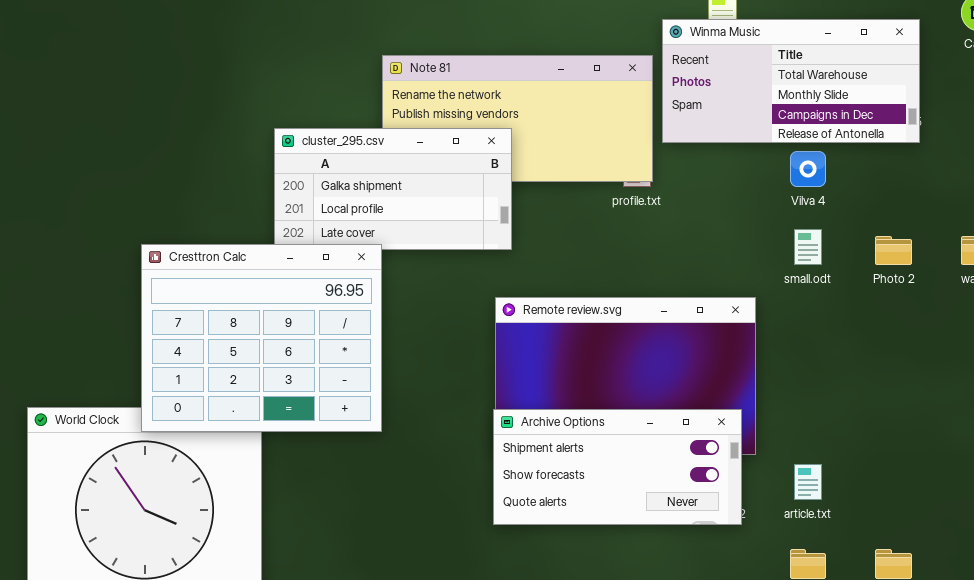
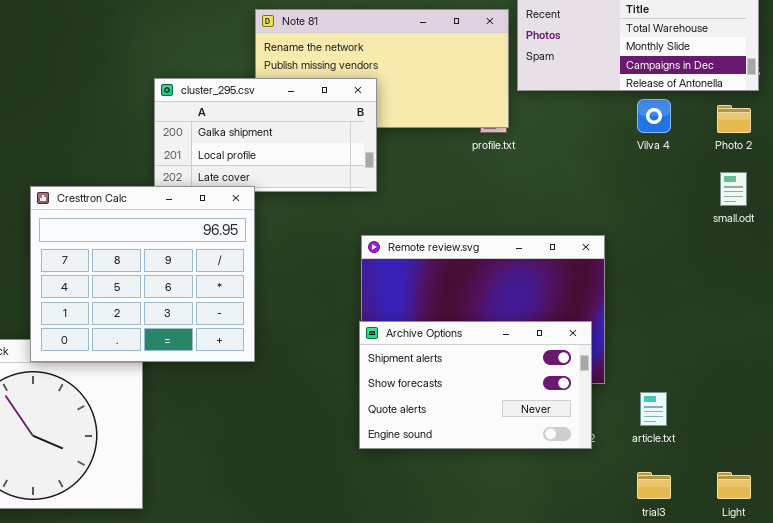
small.odt: [794,229,822,265] -> [720,172,747,206], moved
Photo 2: [875,236,912,265] -> [717,105,751,133], moved
Archive Options: [493,409,742,525] -> [359,321,592,449], resized

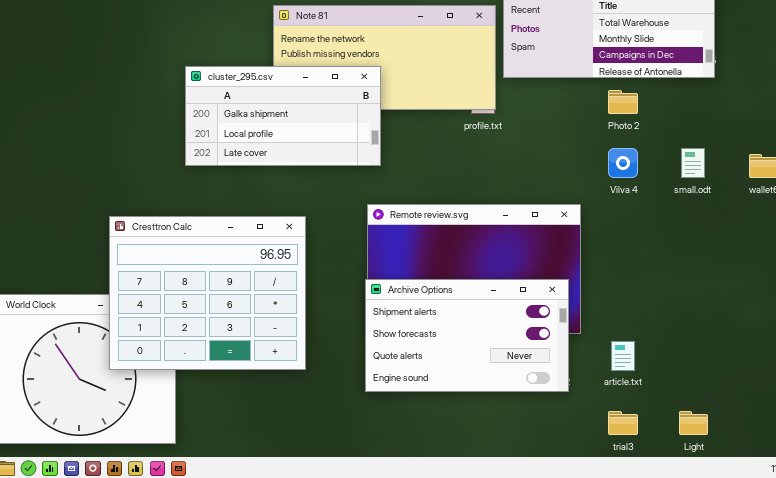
Vilva 4: [637,99,671,133] -> [608,148,638,178], moved
Photo 2: [717,105,751,133] -> [608,90,638,114], moved
Cresttron Calc: [30,186,255,362] -> [109,216,306,370], moved

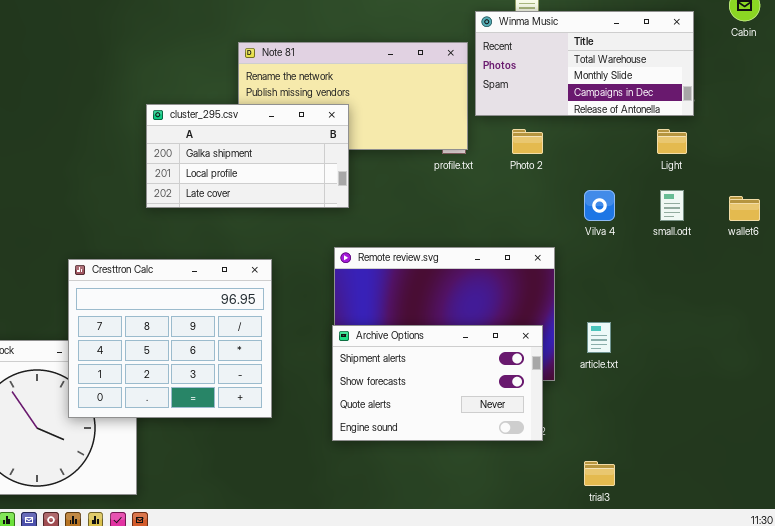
Photo 2: [608,90,638,114] -> [512,129,543,154], moved
article.txt: [611,341,635,371] -> [587,322,611,353], moved
Light: [679,411,708,435] -> [657,129,687,154], moved

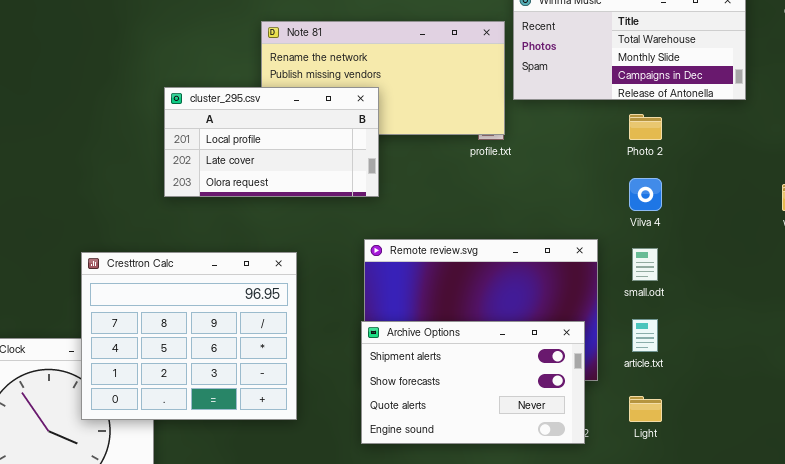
cluster_295.csv: [146,104,349,208] -> [164,87,379,197], scrolled down 1 row
Photo 2: [512,129,543,154] -> [629,114,662,140], moved
Light: [657,129,687,154] -> [629,396,662,422], moved
small.odt: [660,190,684,221] -> [632,248,658,281], moved

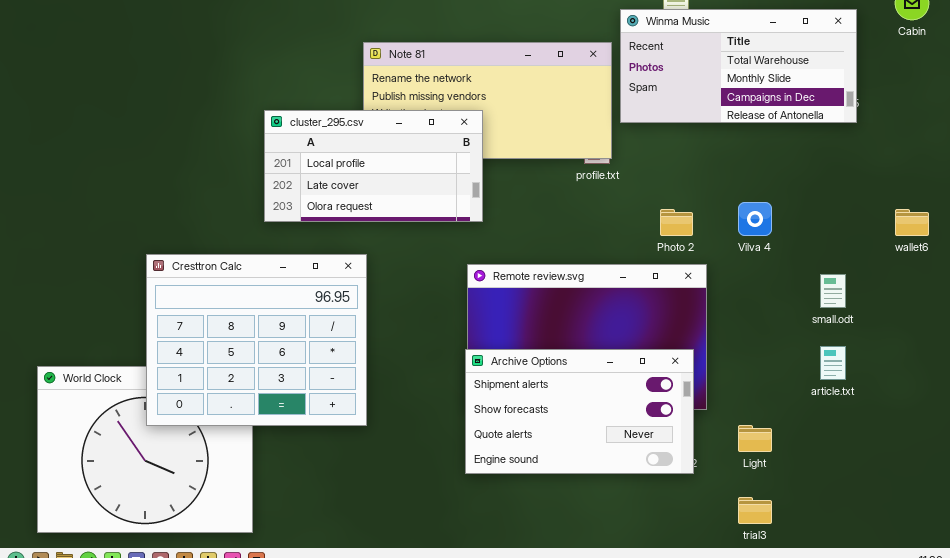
Photo 2: [629,114,662,140] -> [660,209,693,236], moved
small.odt: [632,248,658,281] -> [820,274,846,308], moved
Cresttron Calc: [81,252,297,420] -> [146,254,367,426], moved
article.txt: [632,319,658,352] -> [820,346,846,380], moved

